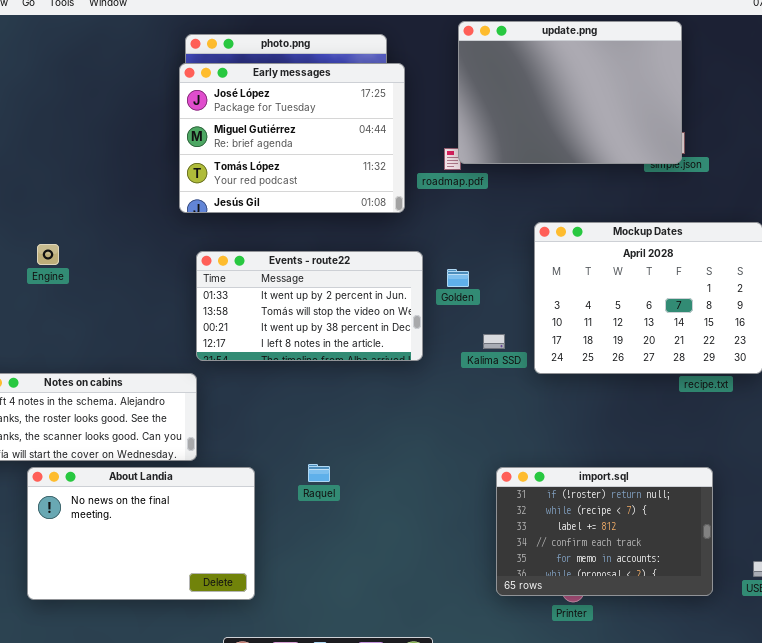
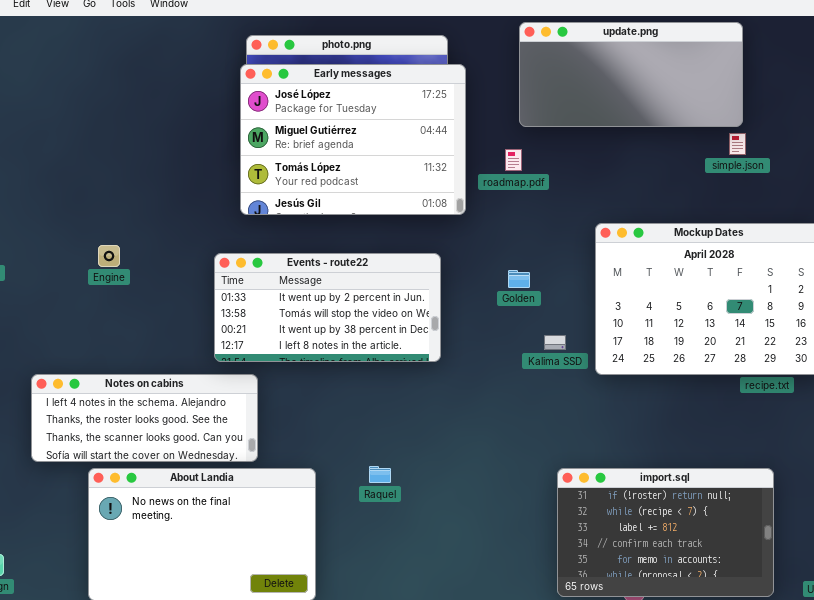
update.png: [458,21,682,164] -> [519,22,743,127], resized
Events - route22: [196,251,423,361] -> [214,253,441,362], moved

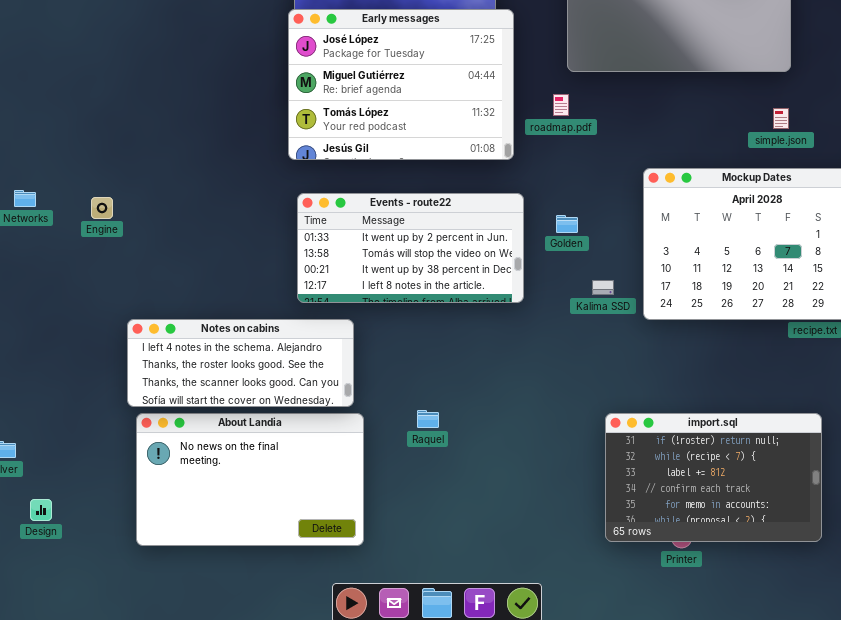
simple.json: [729,133,746,155] -> [773,108,789,129], moved
Engine: [98,245,120,267] -> [91,197,113,219], moved
Events - route22: [214,253,441,362] -> [297,193,524,303], moved
Notes on cabins: [31,374,258,462] -> [127,319,354,407], moved

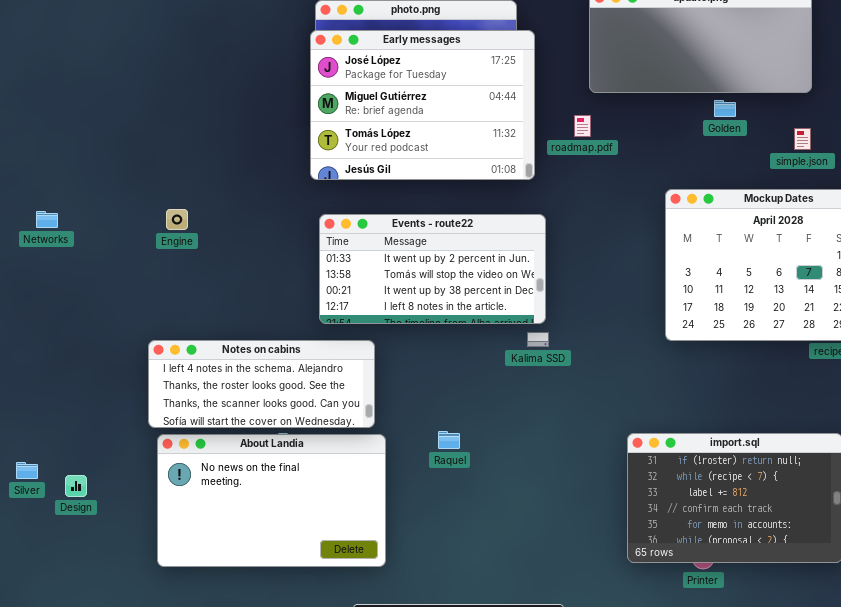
Engine: [91,197,113,219] -> [166,209,188,230], moved
Golden: [556,215,578,233] -> [714,100,736,117], moved
Kalima SSD: [592,280,614,295] -> [527,332,549,347], moved
Design: [30,499,52,521] -> [65,475,87,497], moved

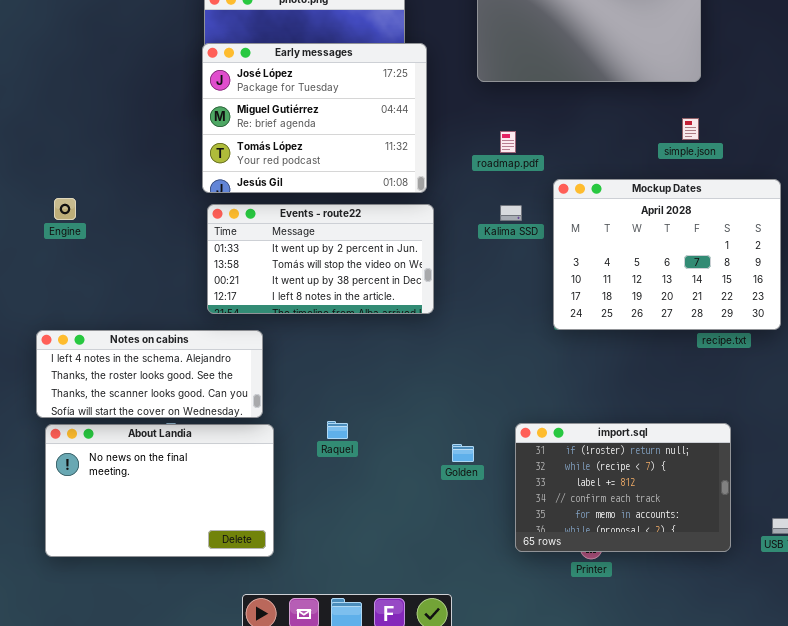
Early messages: [310,30,535,180] -> [202,43,427,193], moved
Golden: [714,100,736,117] -> [452,444,474,462], moved
roadmap.pdf: [574,115,591,137] -> [500,131,516,153], moved
Kalima SSD: [527,332,549,347] -> [500,205,522,221], moved

